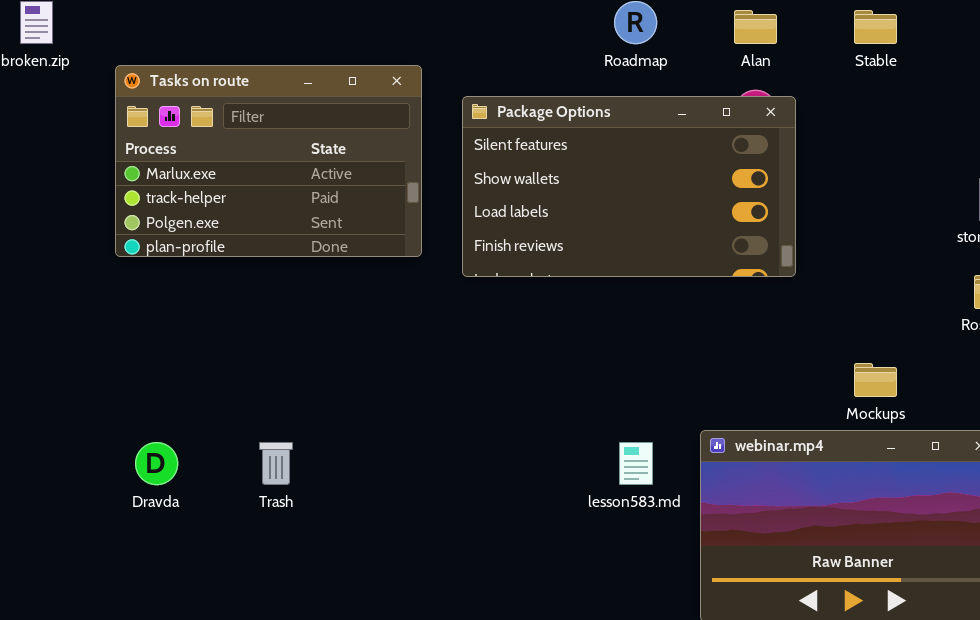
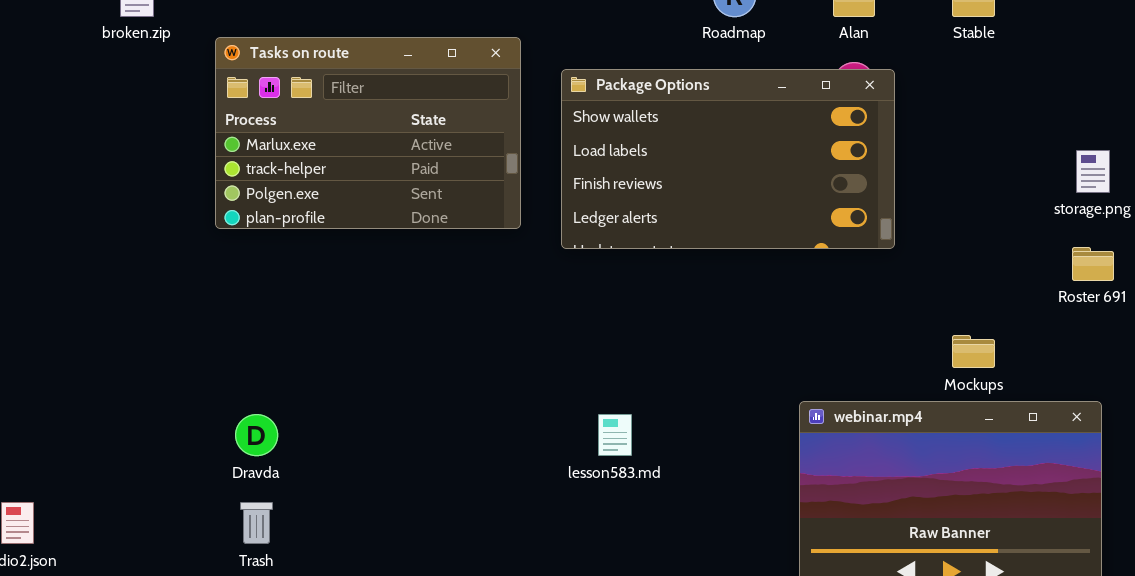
Package Options: [462,96,796,277] -> [561,69,895,249], scrolled down 1 row
Trash: [259,442,293,485] -> [240,502,273,544], moved
lesson583.md: [619,442,653,485] -> [598,414,632,456], moved

